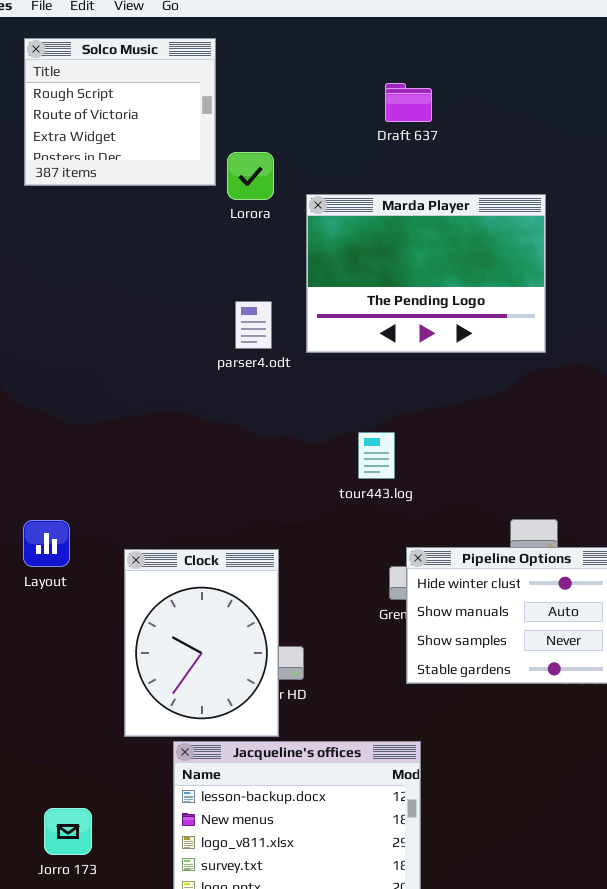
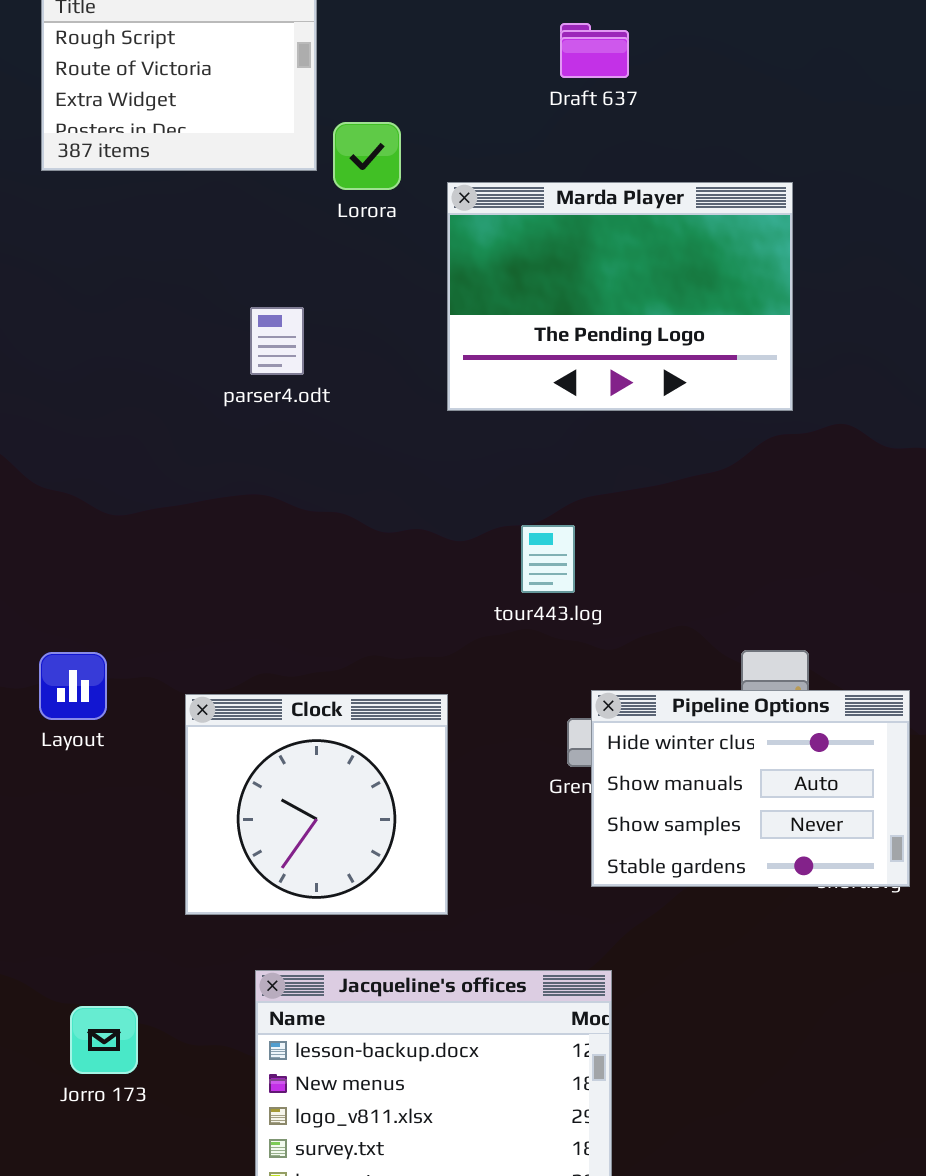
parser4.odt: [235,301,272,349] -> [250,307,304,375], moved
Clock: [124,549,279,737] -> [185,694,448,915], resized
Jorro 173: [44,808,92,855] -> [70,1006,138,1074], moved

